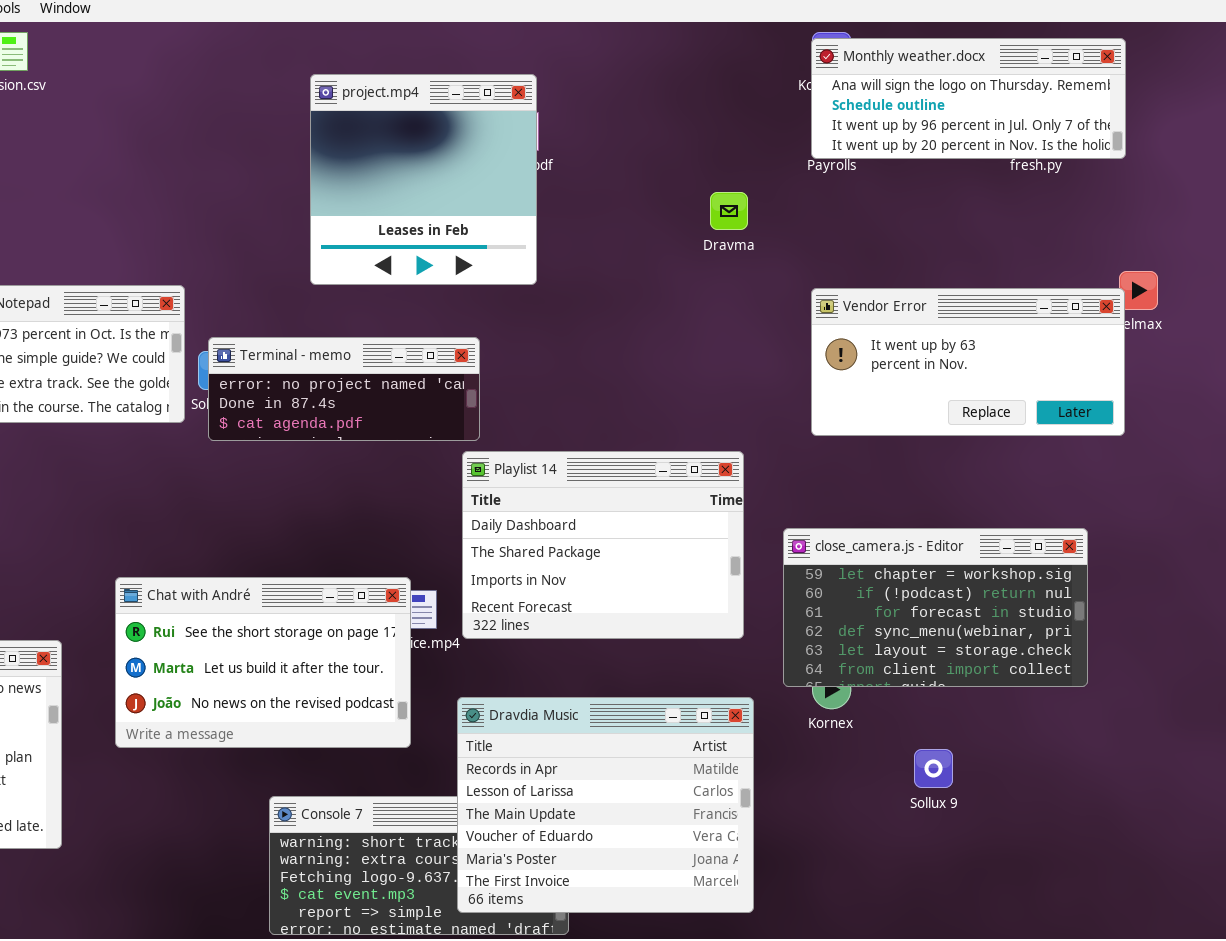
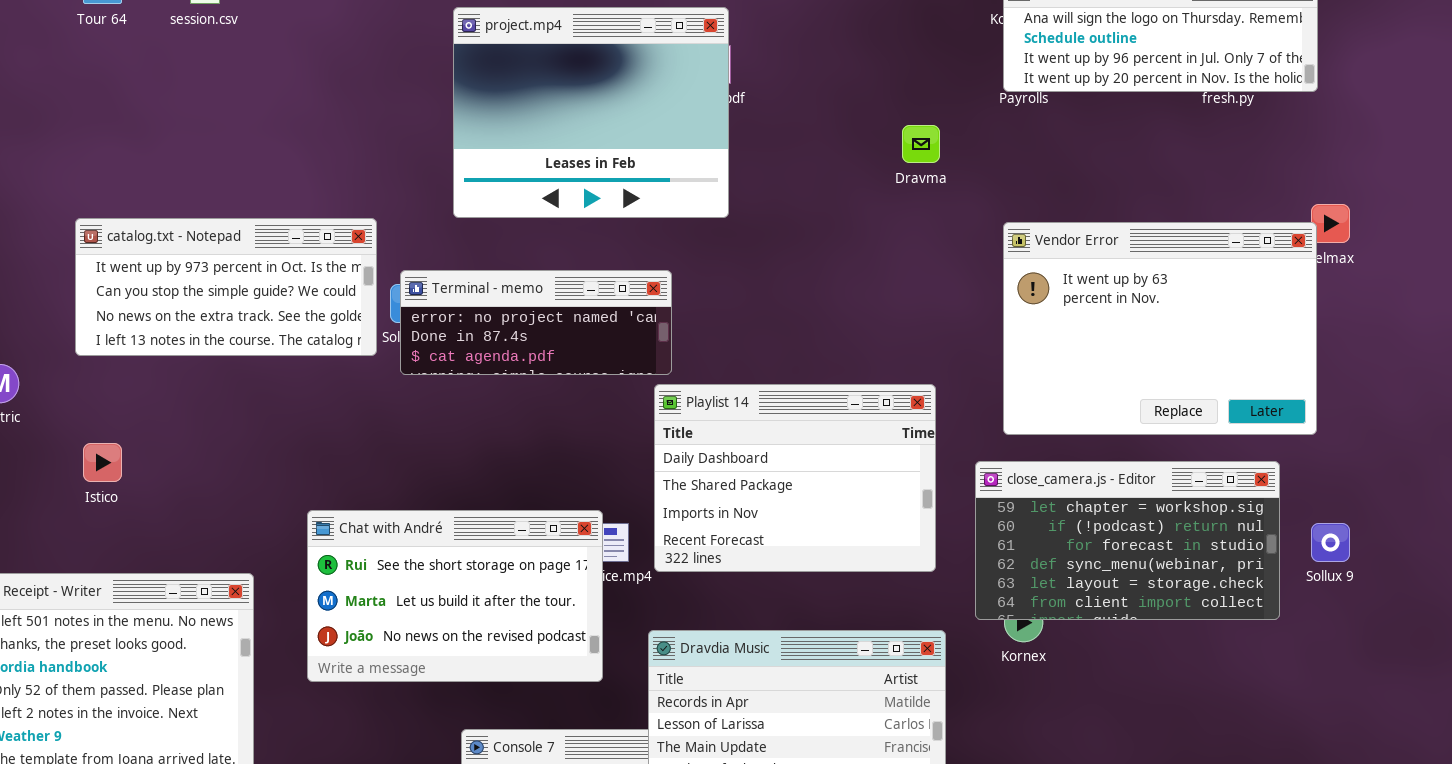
project.mp4: [310,74,537,285] -> [453,7,729,218], resized
Vendor Error: [811,288,1125,436] -> [1003,222,1317,435], resized
Sollux 9: [914,749,953,788] -> [1311,523,1350,562], moved

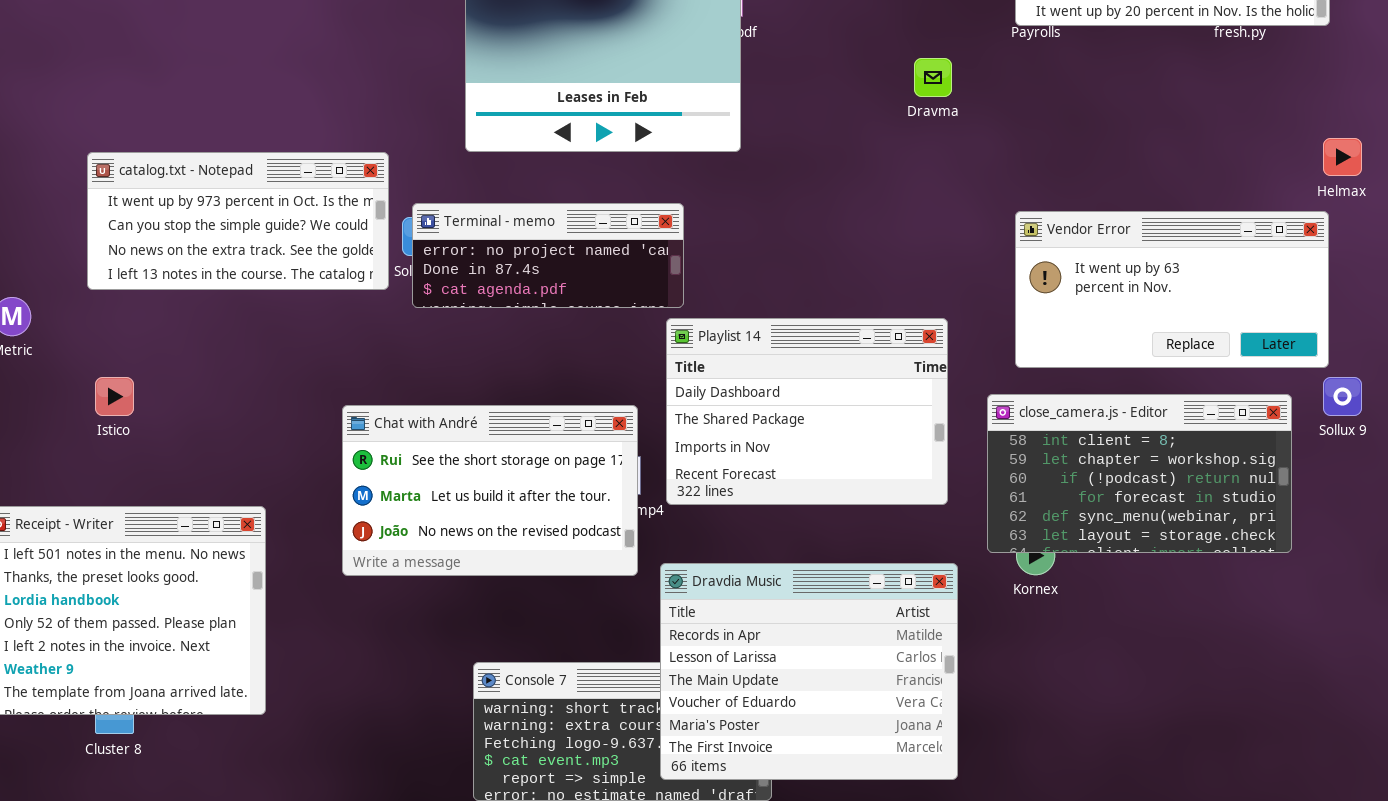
Vendor Error: [1003,222,1317,435] -> [1015,211,1329,368], resized
close_camera.js - Editor: [975,461,1280,620] -> [987,394,1292,553], scrolled up 1 row
Chat with André: [307,510,603,682] -> [342,405,638,576], moved
Sollux 9: [1311,523,1350,562] -> [1323,377,1362,416], moved

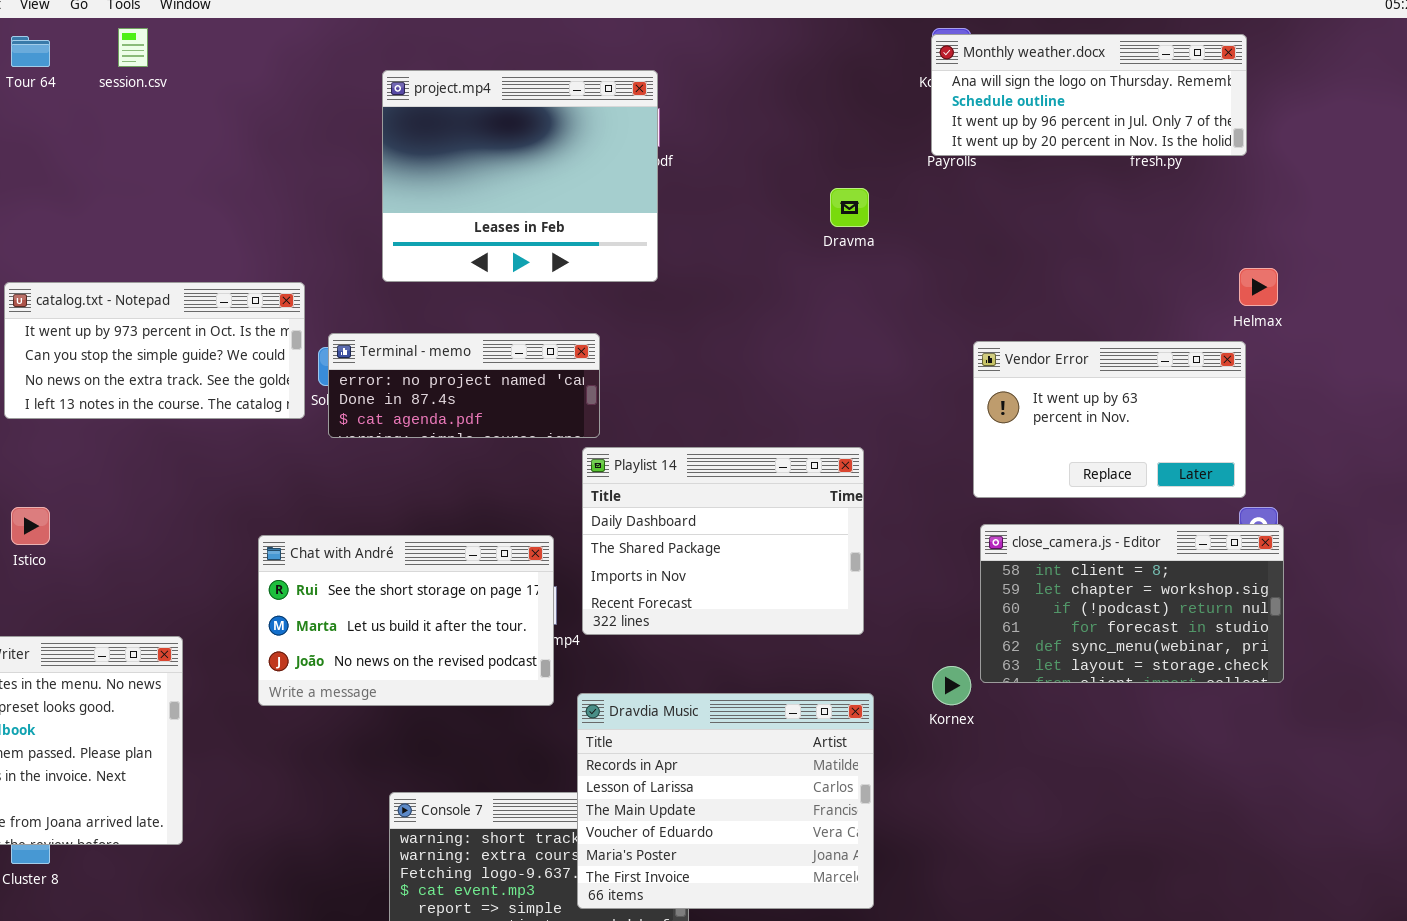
Vendor Error: [1015,211,1329,368] -> [973,341,1246,498], resized
close_camera.js - Editor: [987,394,1292,553] -> [980,524,1284,683], moved

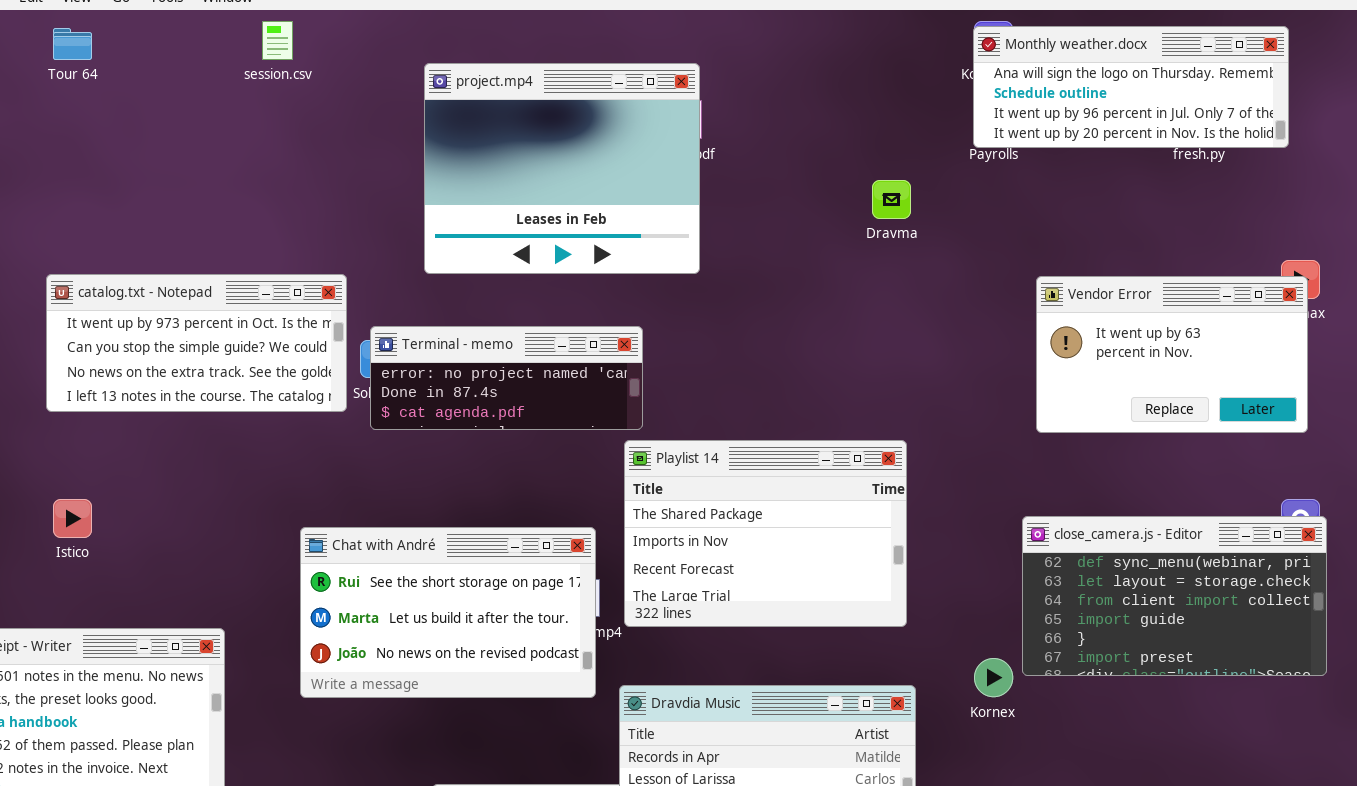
session.csv: [118,28,148,67] -> [262,21,293,60], moved
Vendor Error: [973,341,1246,498] -> [1036,276,1308,433], moved
Playlist 14: [582,447,864,635] -> [624,440,907,627], scrolled down 1 row
close_camera.js - Editor: [980,524,1284,683] -> [1022,516,1327,676], scrolled down 4 rows

